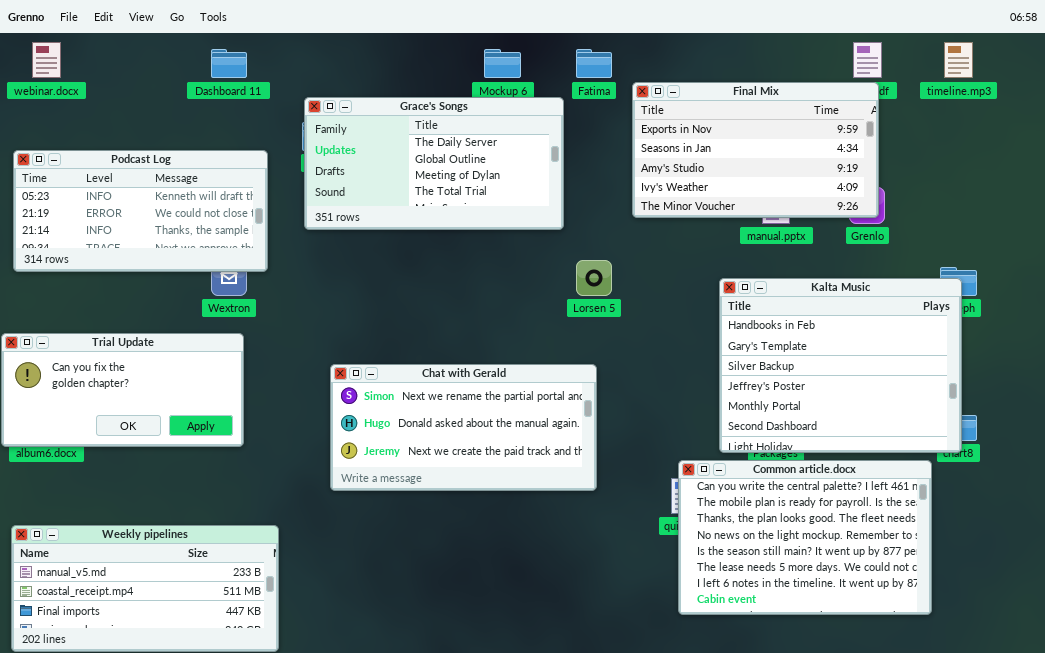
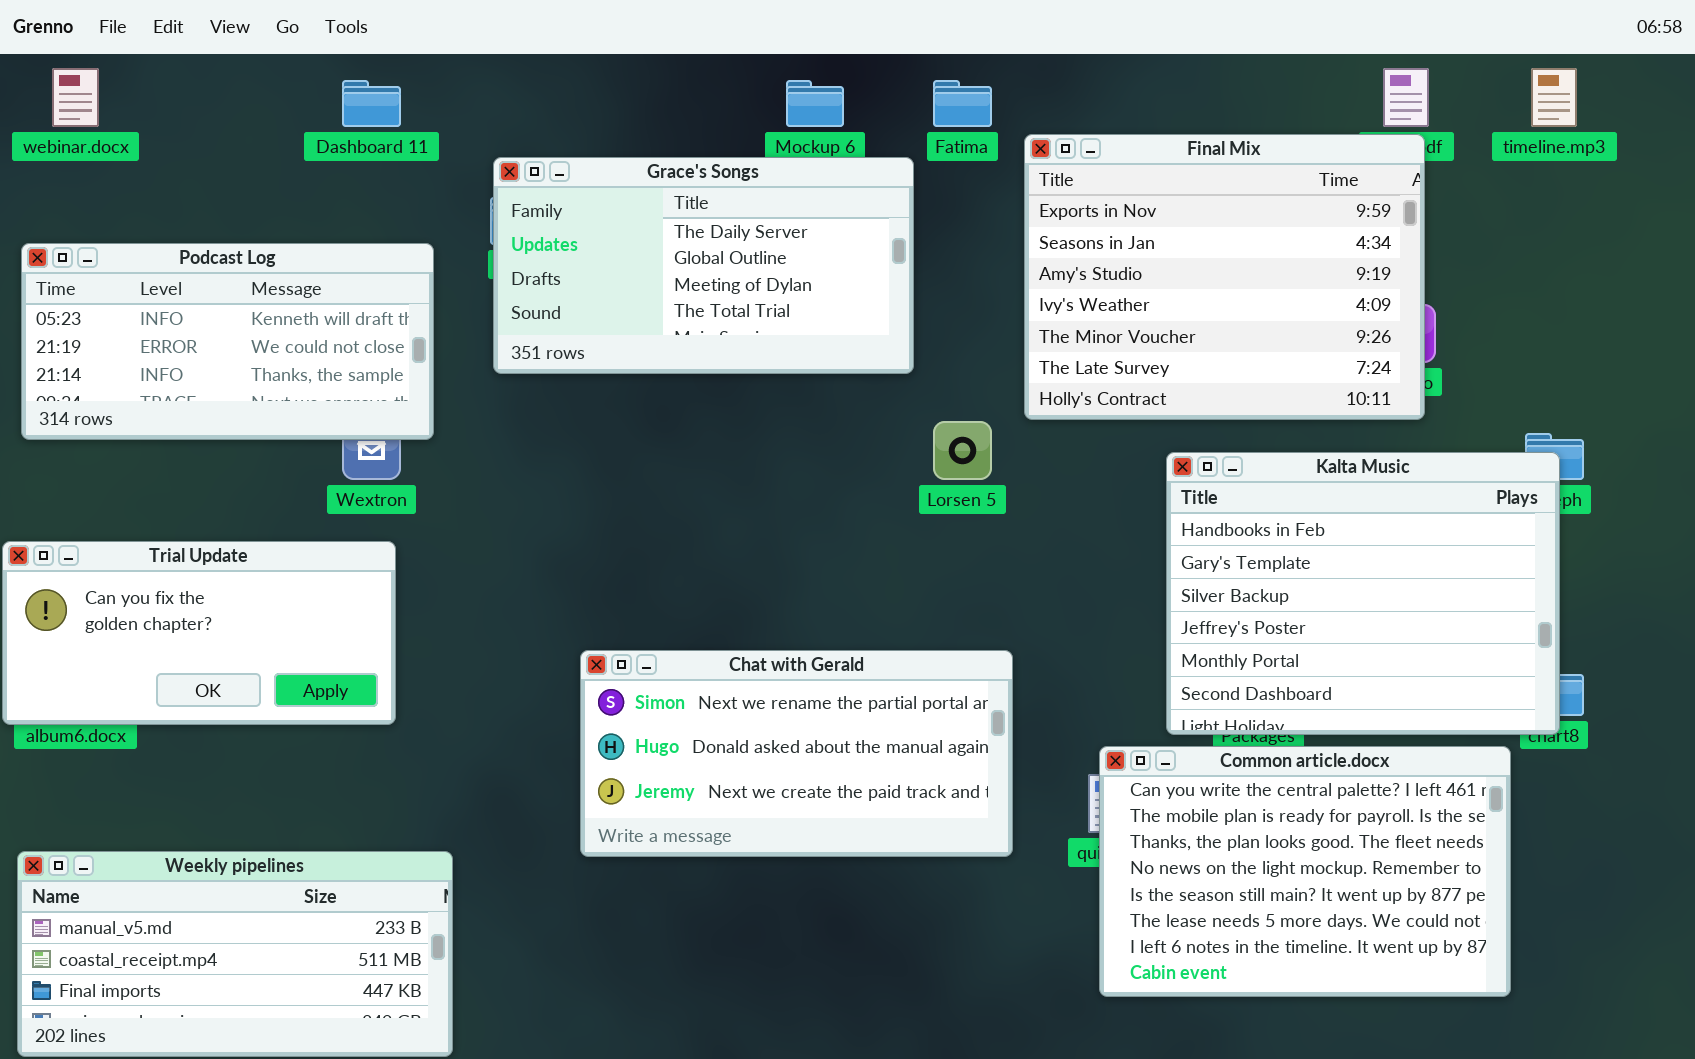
Final Mix: [632,82,879,218] -> [1024,134,1425,420], resized
Chat with Gerald: [330,364,597,491] -> [580,650,1013,857], moved

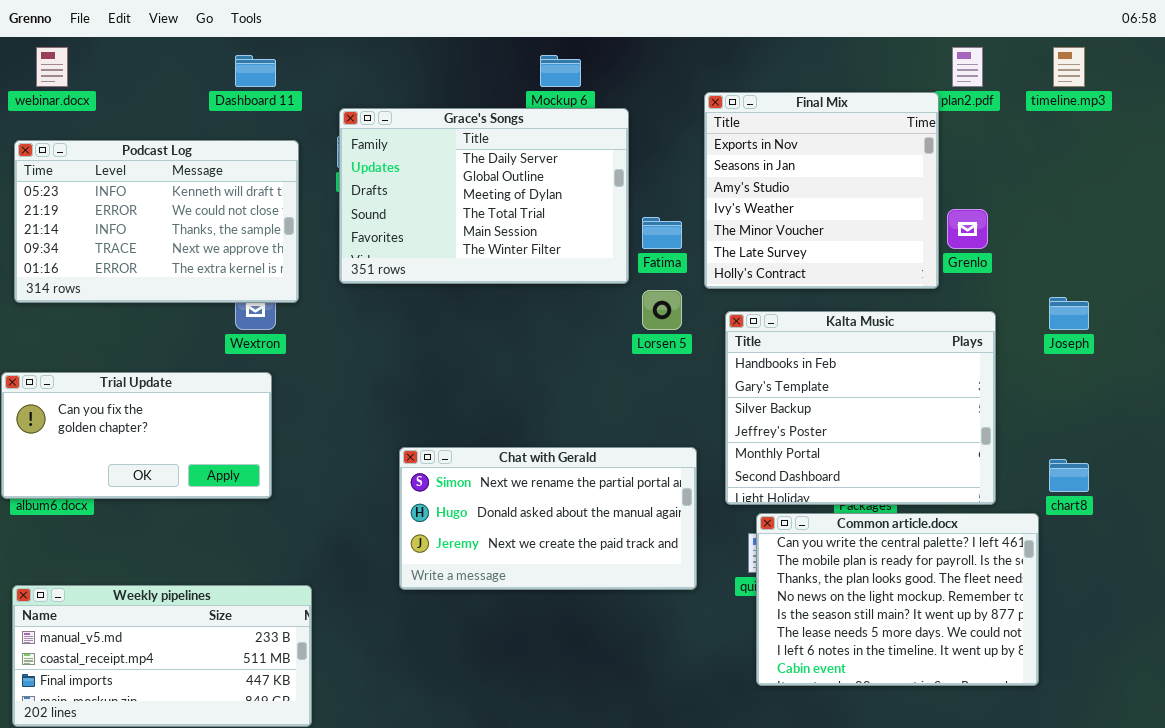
Fatima: [933,80,992,127] -> [642,217,682,249], moved
Final Mix: [1024,134,1425,420] -> [704,92,939,289], resized
Grace's Songs: [493,157,914,374] -> [339,108,629,284], resized
Podcast Log: [21,243,434,440] -> [14,140,299,303], resized
Kalta Music: [1166,452,1560,735] -> [725,311,996,505], moved

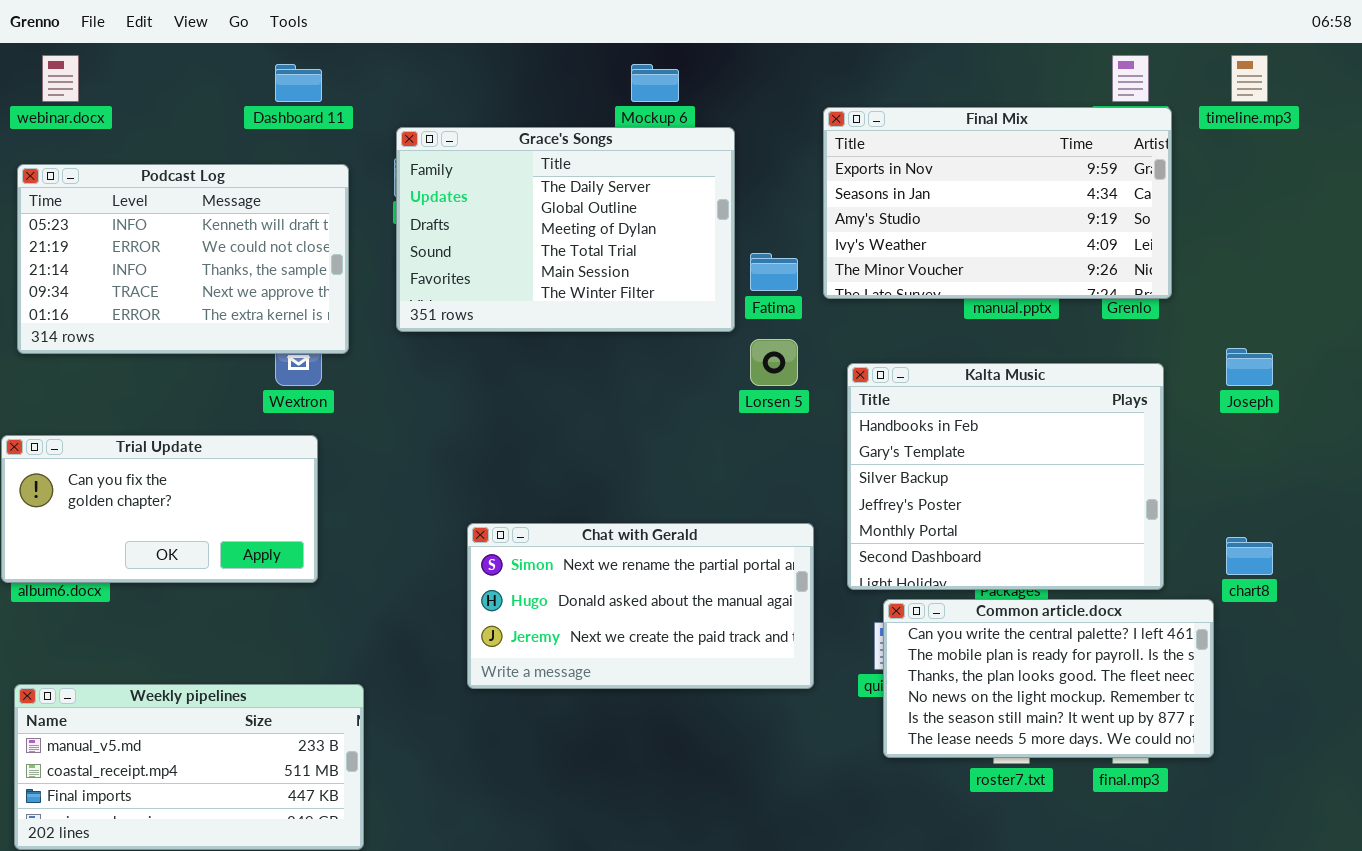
Final Mix: [704,92,939,289] -> [823,107,1172,299], resized
Common article.docx: [756,513,1039,686] -> [883,599,1214,758], resized

